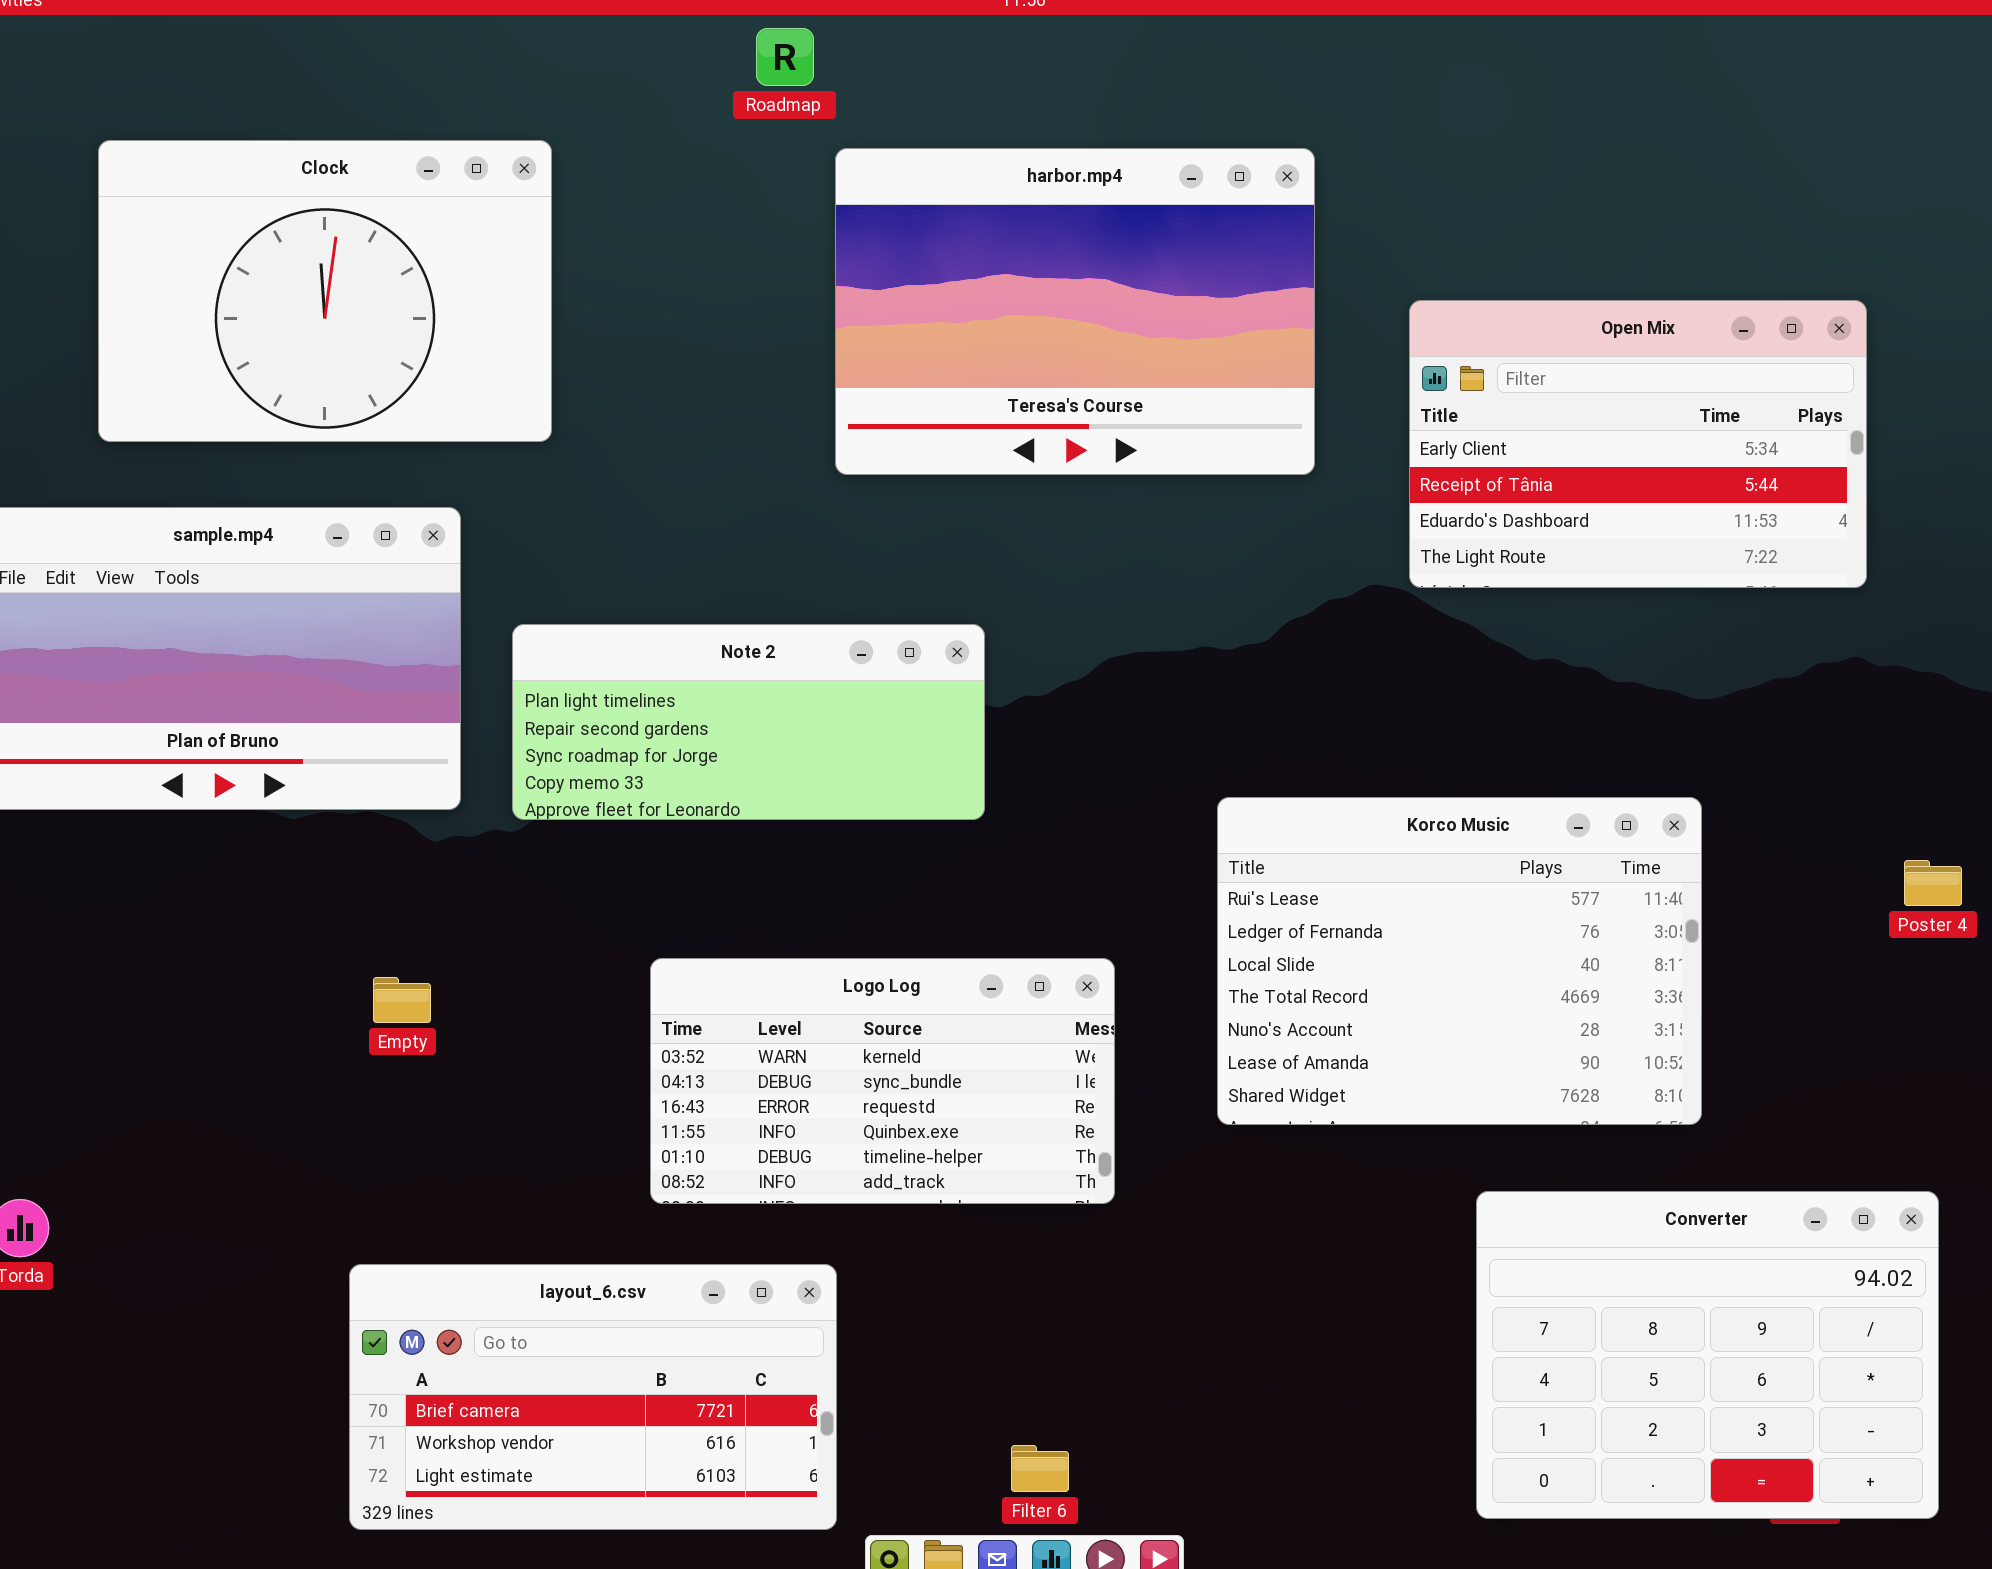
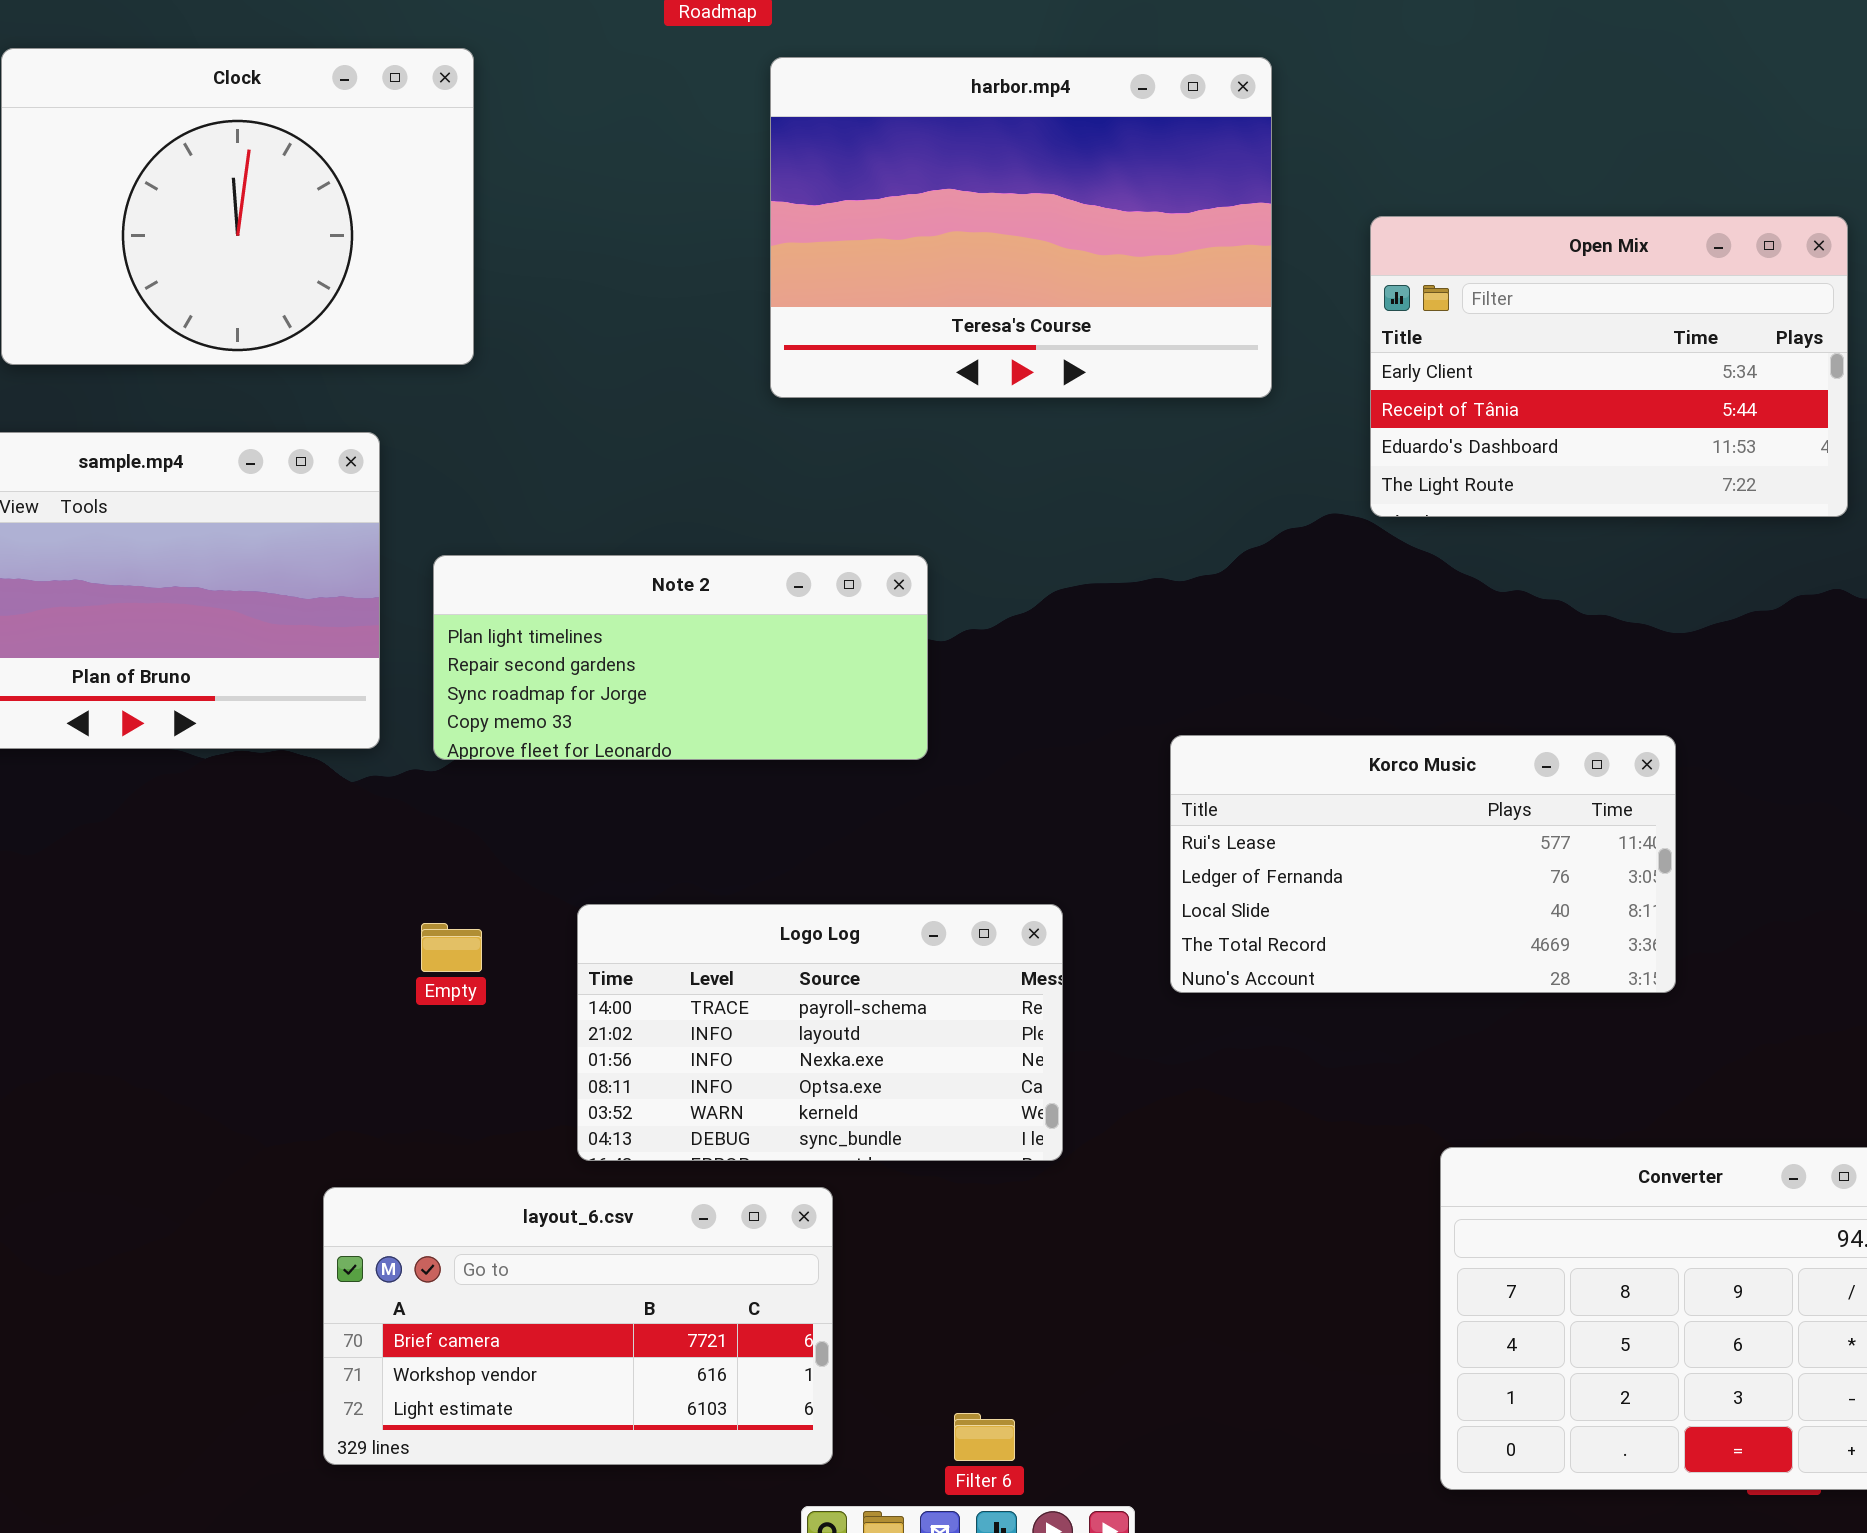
Korco Music: [1217,797,1702,1125] -> [1170,735,1676,993], resized
Logo Log: [650,958,1115,1204] -> [577,904,1063,1161], scrolled up 4 rows
Empty: [373,977,431,1023] -> [421,923,482,972], moved
layout_6.csv: [349,1264,837,1530] -> [323,1187,833,1465], moved

